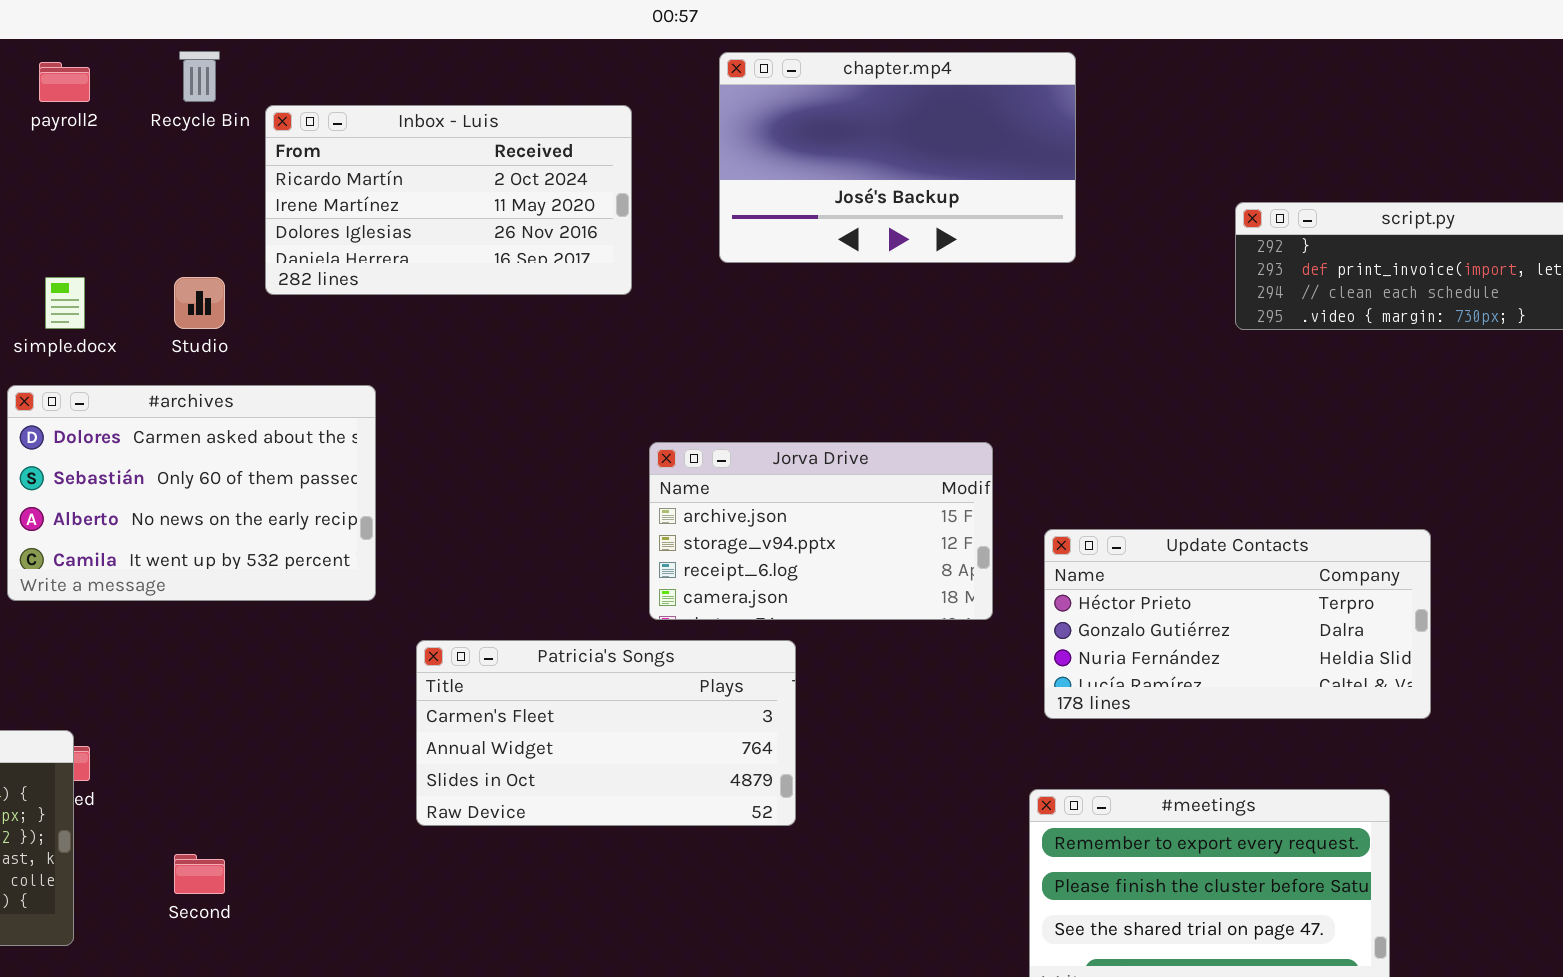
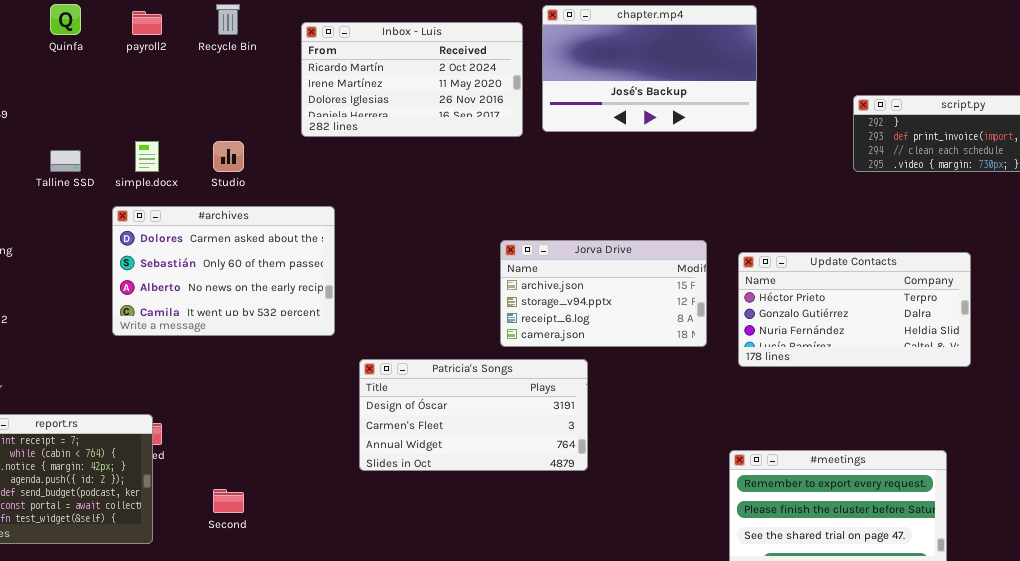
Inbox - Luis: [265,105,632,295] -> [301,22,523,137], moved
Update Contacts: [1044,529,1431,719] -> [738,252,971,367], moved
Patricia's Songs: [416,640,796,826] -> [359,359,588,471], scrolled up 1 row

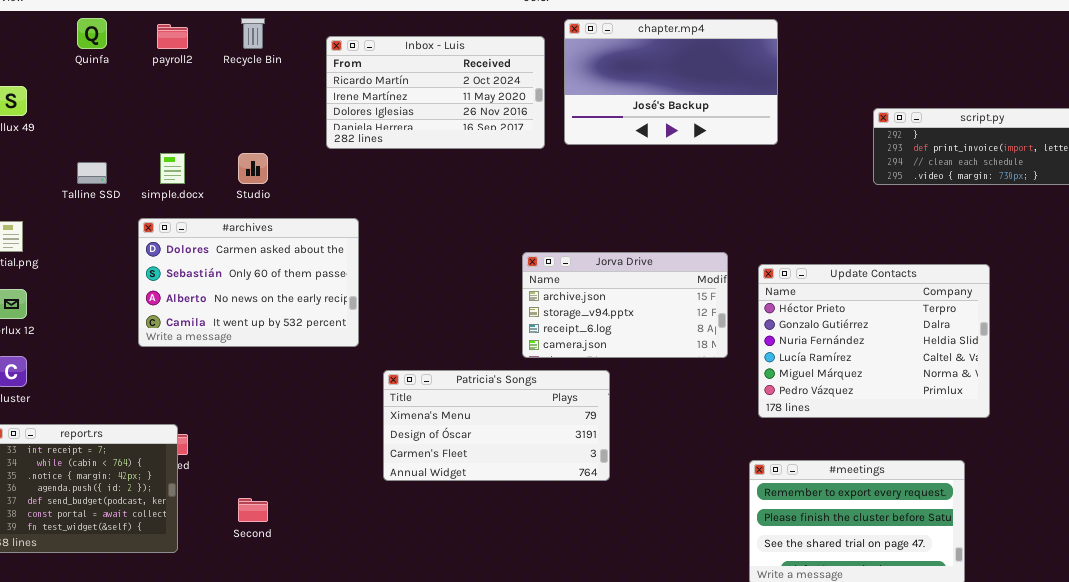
Update Contacts: [738,252,971,367] -> [758,264,990,418], resized
Patricia's Songs: [359,359,588,471] -> [383,370,610,481], scrolled up 1 row

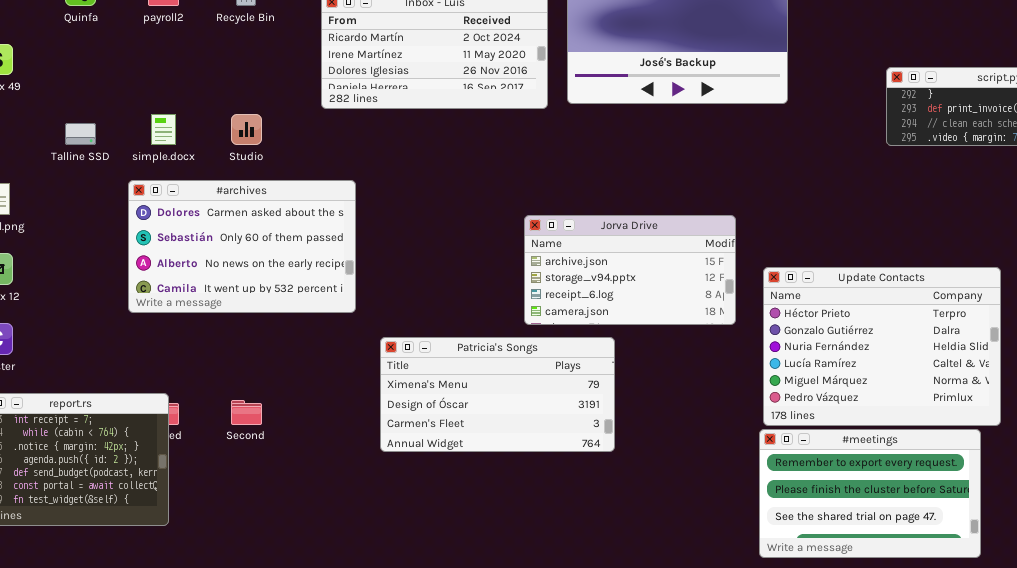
Update Contacts: [758,264,990,418] -> [763,267,1001,426], moved
Second: [238,498,268,522] -> [231,400,262,425], moved

